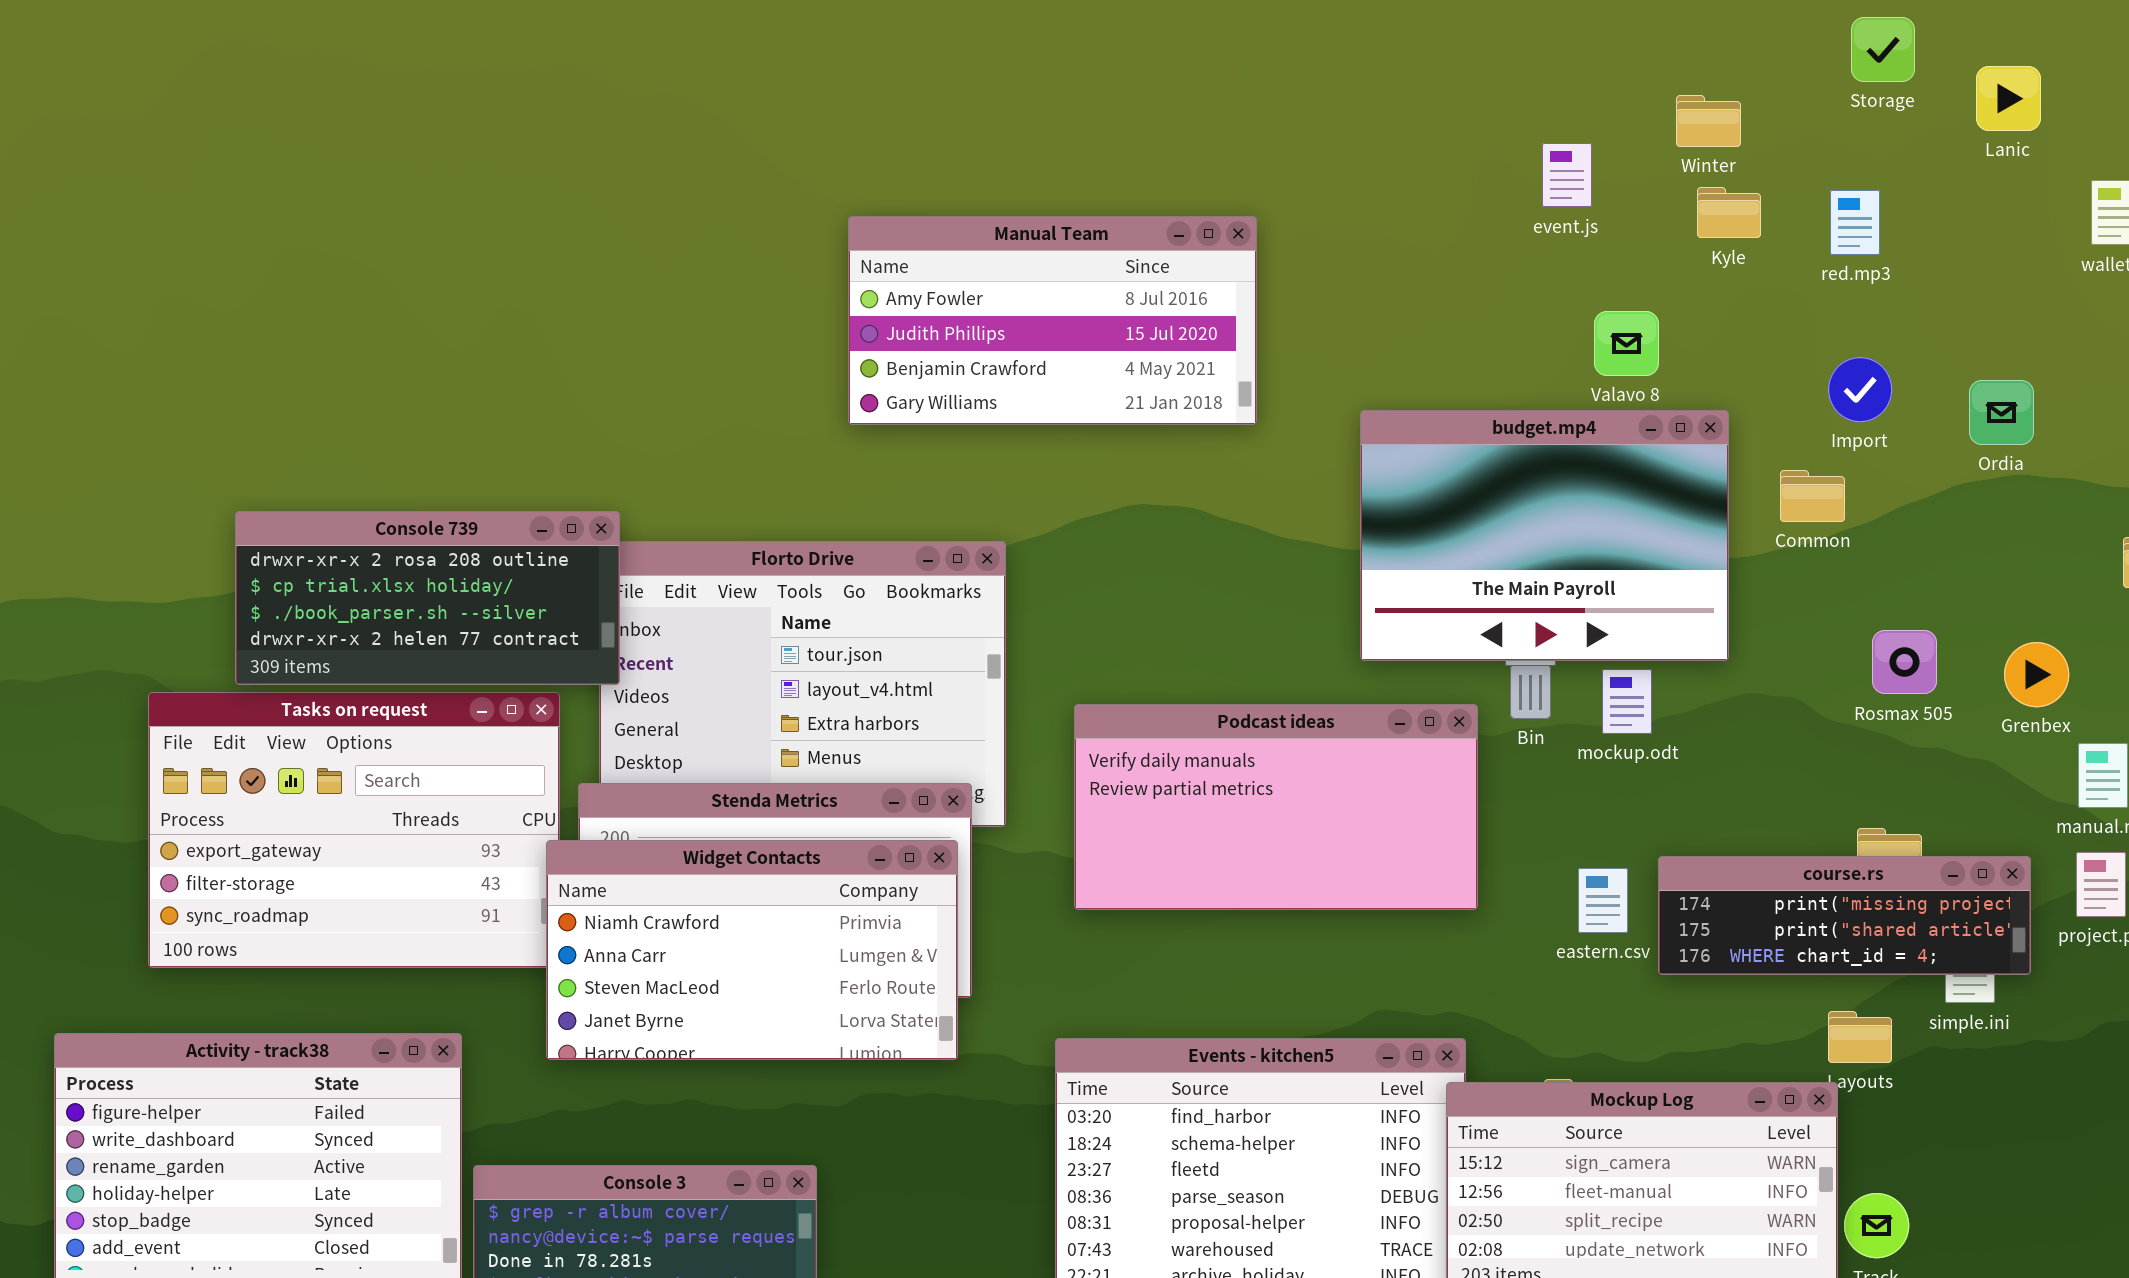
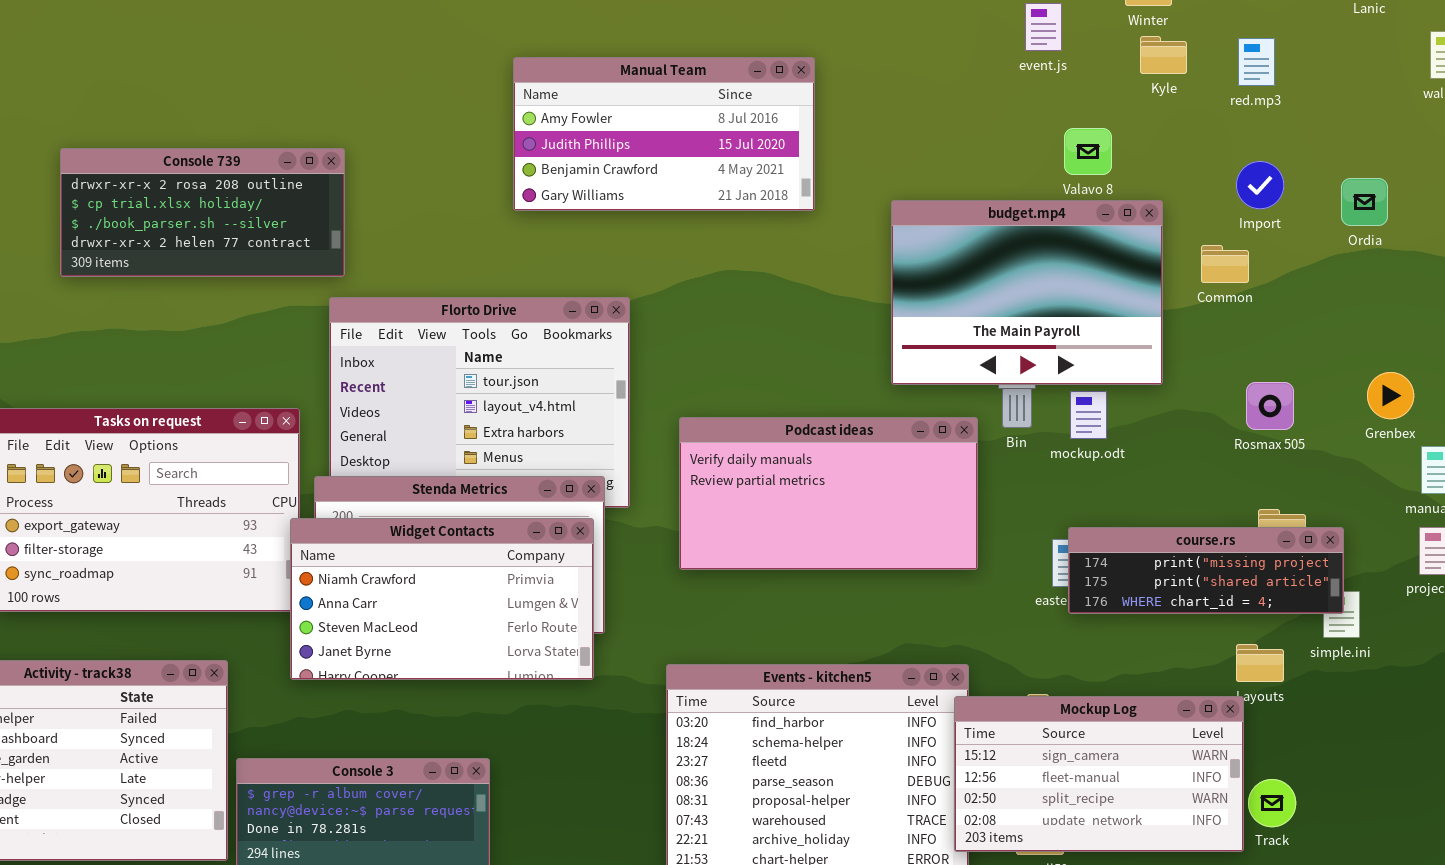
Console 739: [235,511,620,685] -> [60,148,345,277], moved
Rosmax 505: [1872,630,1937,694] -> [1246,382,1294,430], moved
course.rs: [1658,856,2031,975] -> [1068,527,1344,614], moved

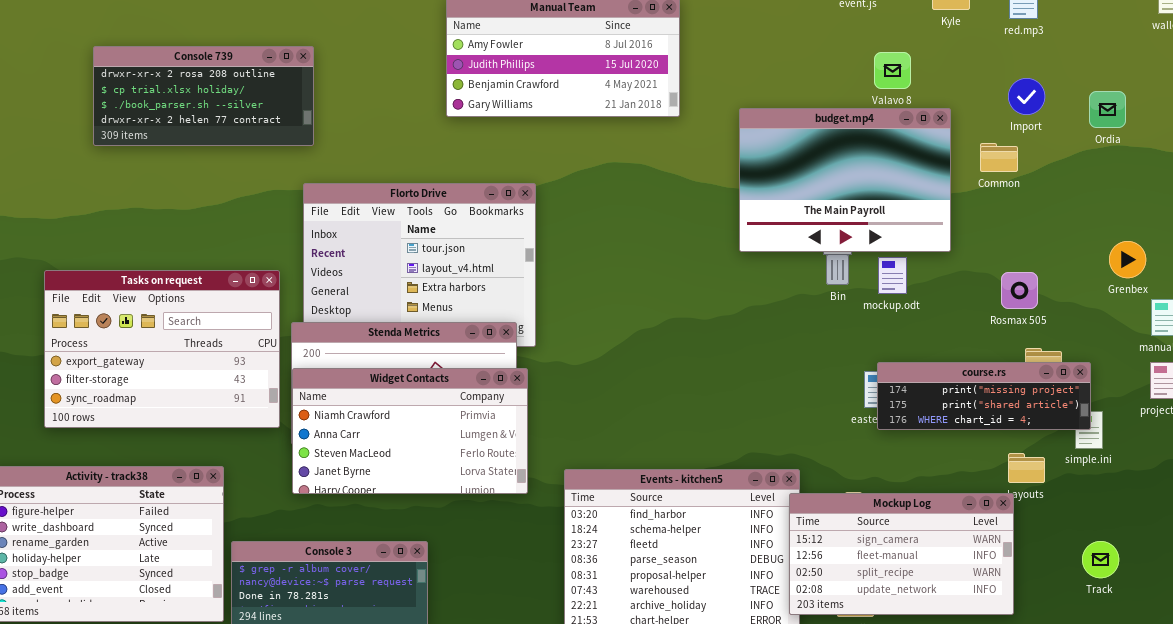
Console 739: [60,148,345,277] -> [93,46,314,146], moved
Rosmax 505: [1246,382,1294,430] -> [1001,272,1038,309], moved
Podcast ideas: [679,417,978,570] -> none, closed
Widget Contacts: [290,518,594,680] -> [292,368,528,494], moved
Track: [1248,779,1296,827] -> [1082,541,1119,578], moved

